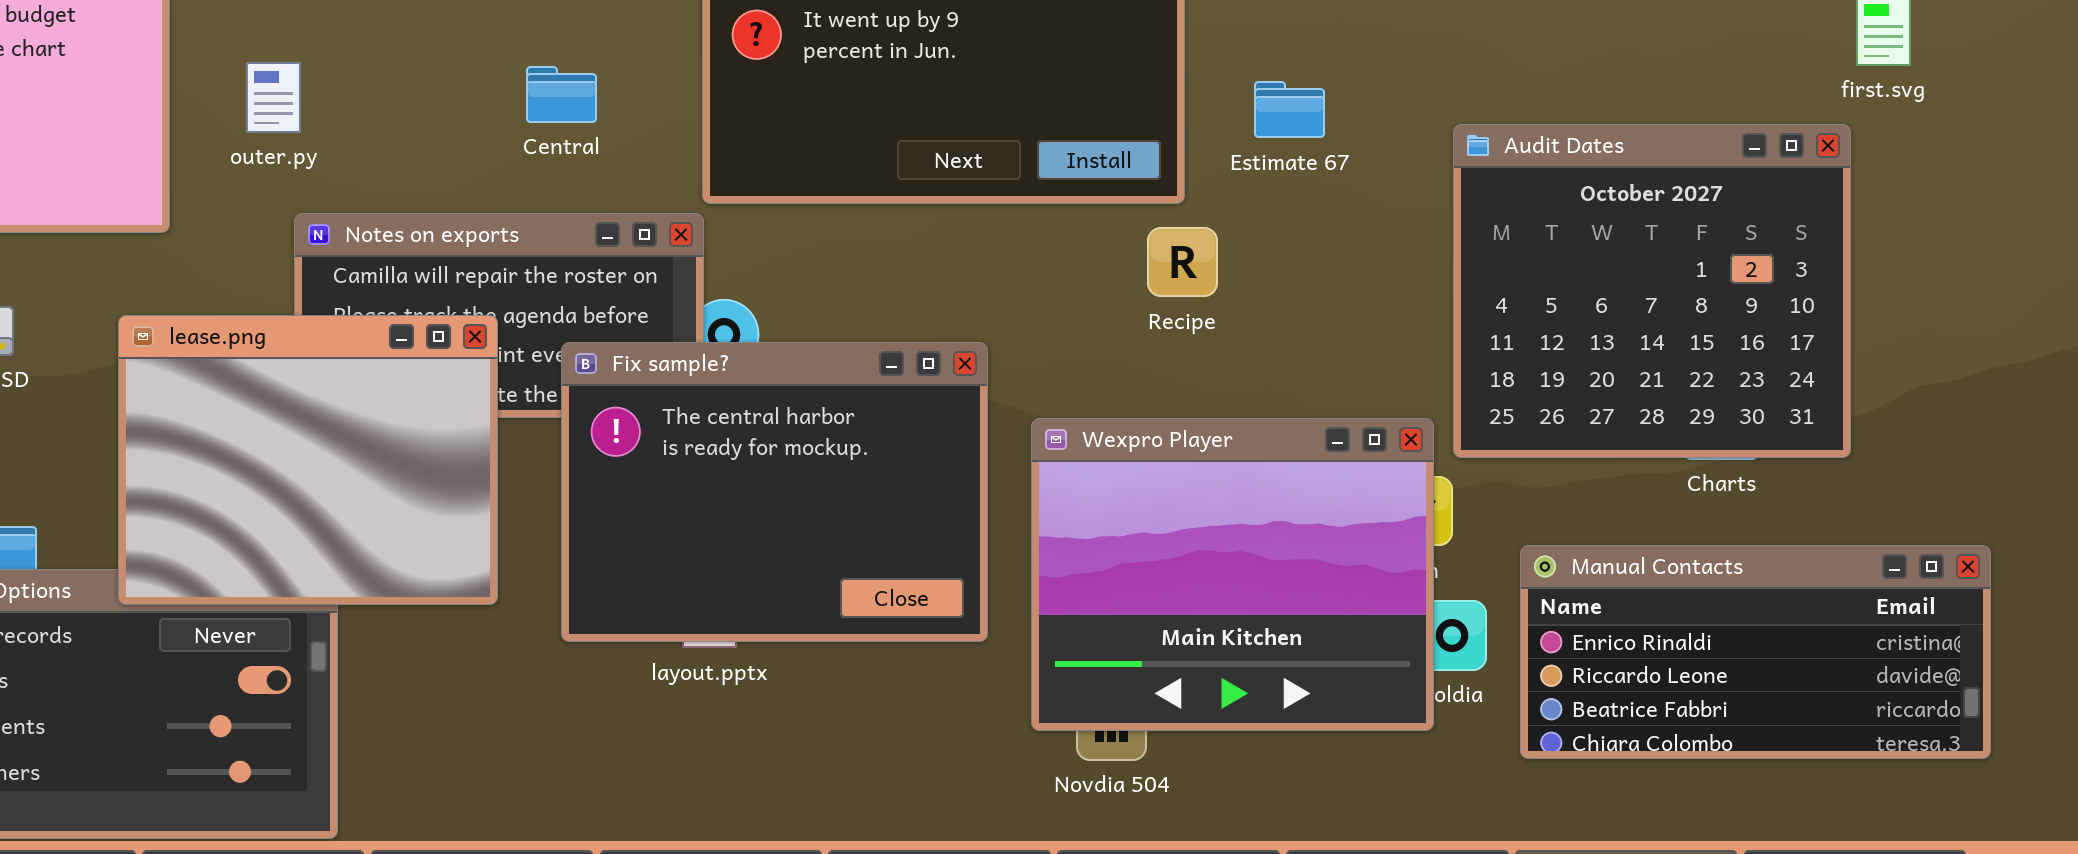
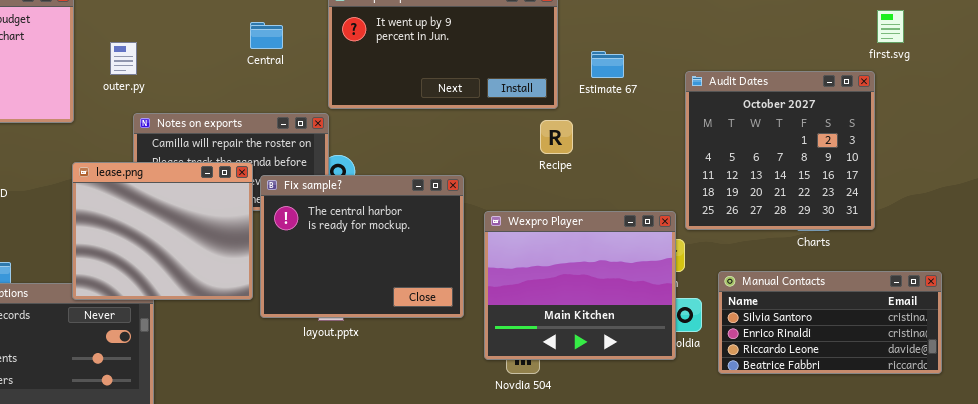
Central: [526,66,597,123] -> [250,22,283,49], moved
lease.png: [118,315,498,605] -> [72,162,253,300], moved
Manual Contacts: [1520,545,1991,759] -> [718,271,942,374], scrolled up 1 row

